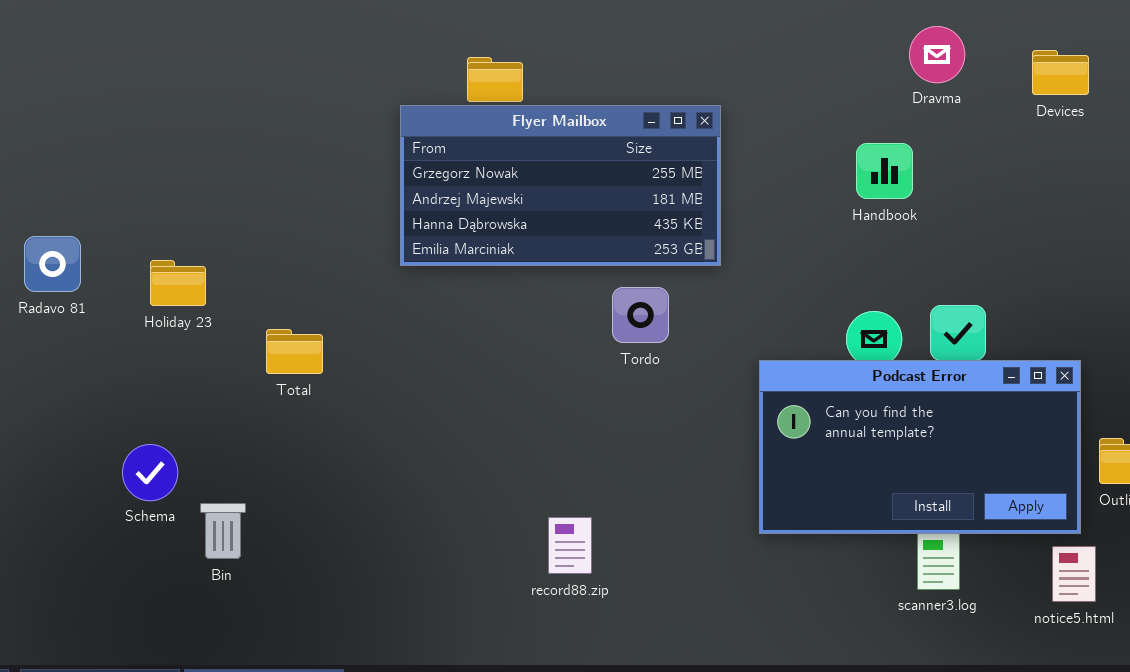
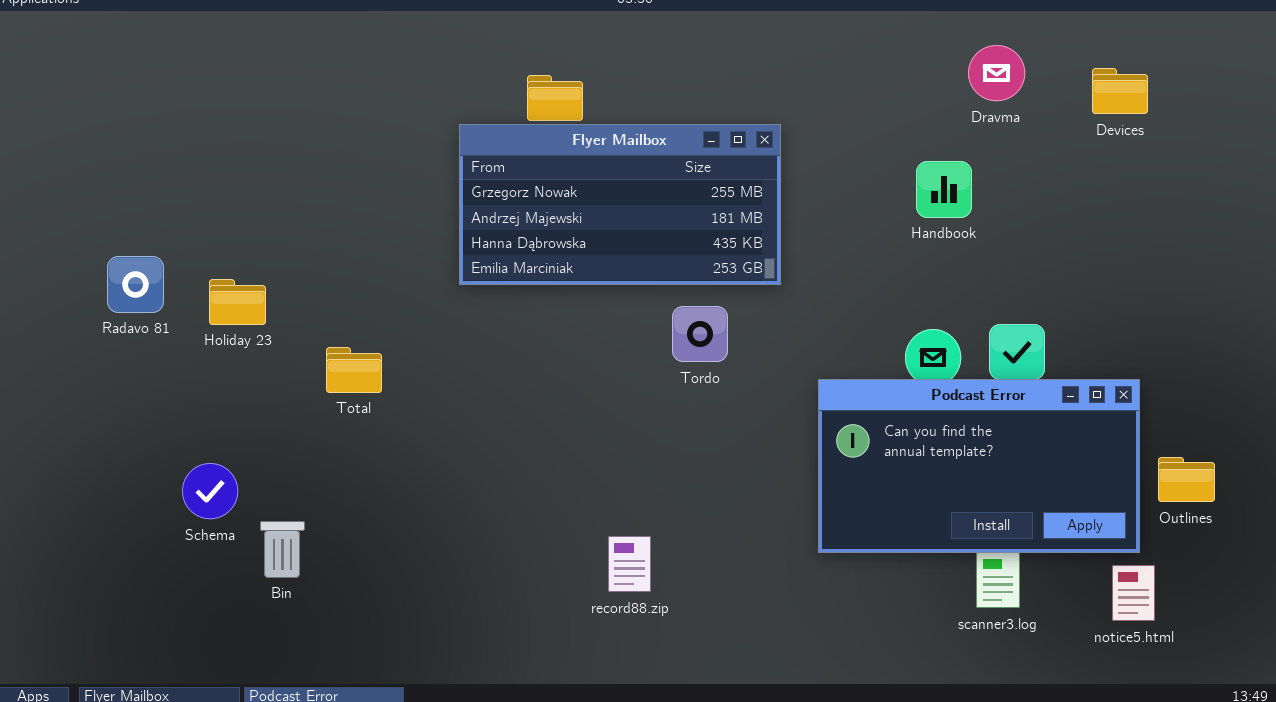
Radavo 81: [24,236,81,292] -> [107,256,164,313], moved

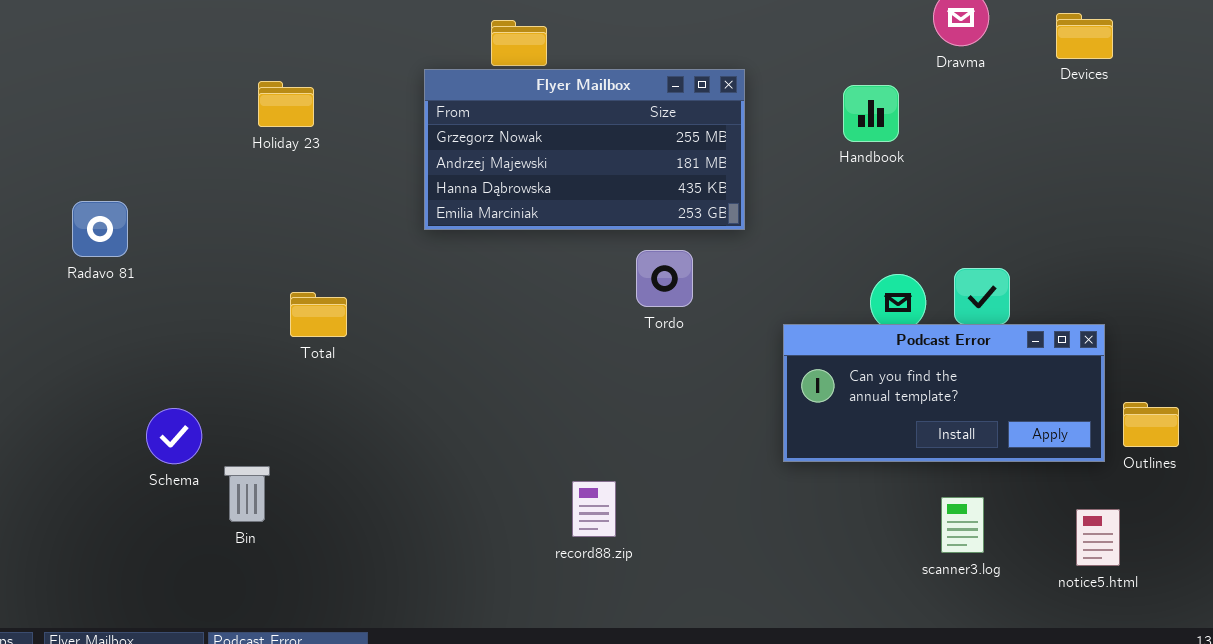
Handbook: [916,161,972,218] -> [843,85,899,142], moved
Holiday 23: [209,279,266,325] -> [258,81,314,127], moved
Podcast Error: [818,379,1140,553] -> [783,324,1105,462], resized

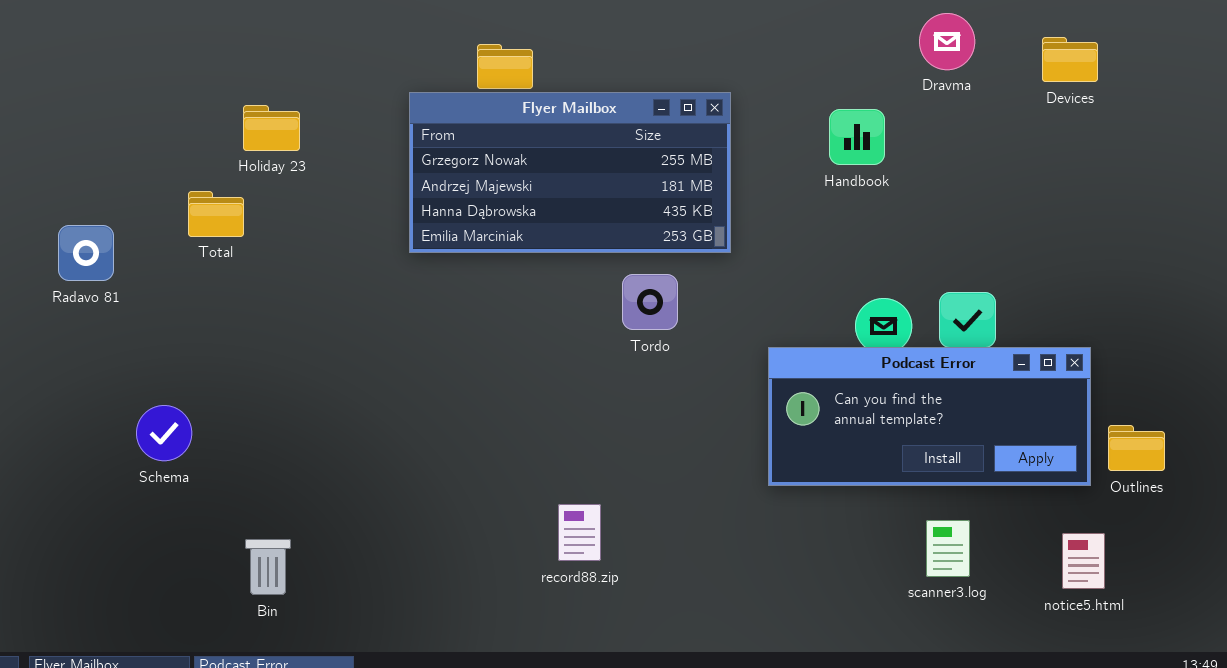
Total: [290,292,347,337] -> [188,191,244,237], moved
Schema: [146,408,202,464] -> [136,405,192,461], moved
Bin: [224,466,270,522] -> [245,539,291,595], moved

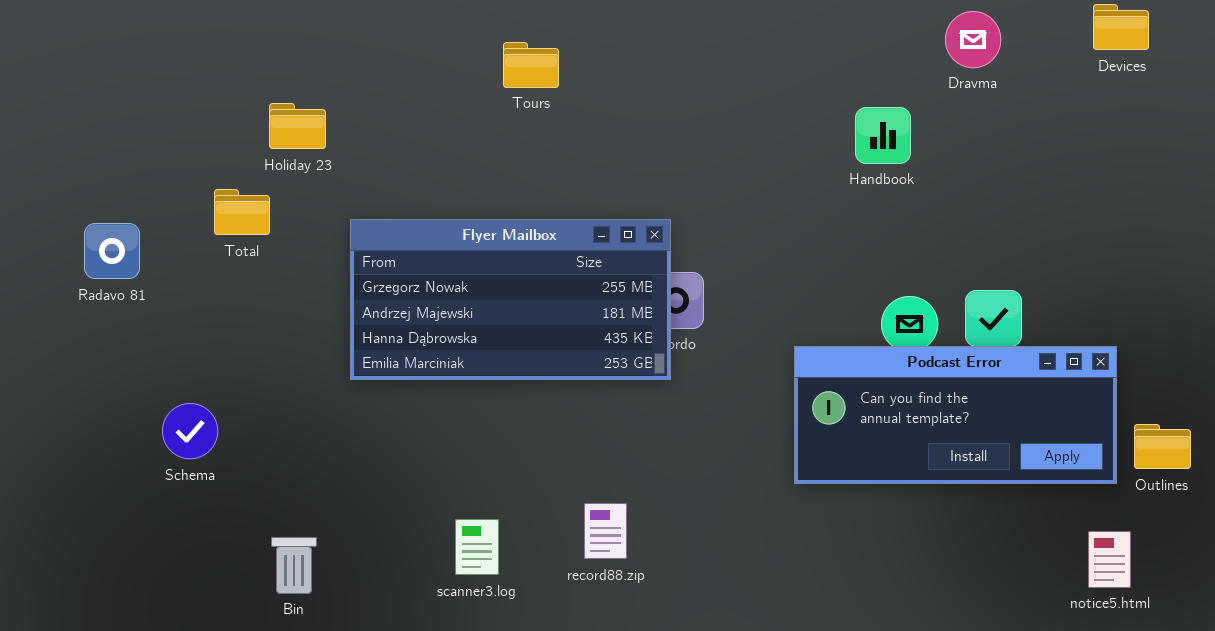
Devices: [1042,37,1098,82] -> [1093,4,1149,50], moved
Flyer Mailbox: [409,92,731,253] -> [350,219,671,380], moved
scanner3.log: [926,520,970,577] -> [455,519,499,575], moved

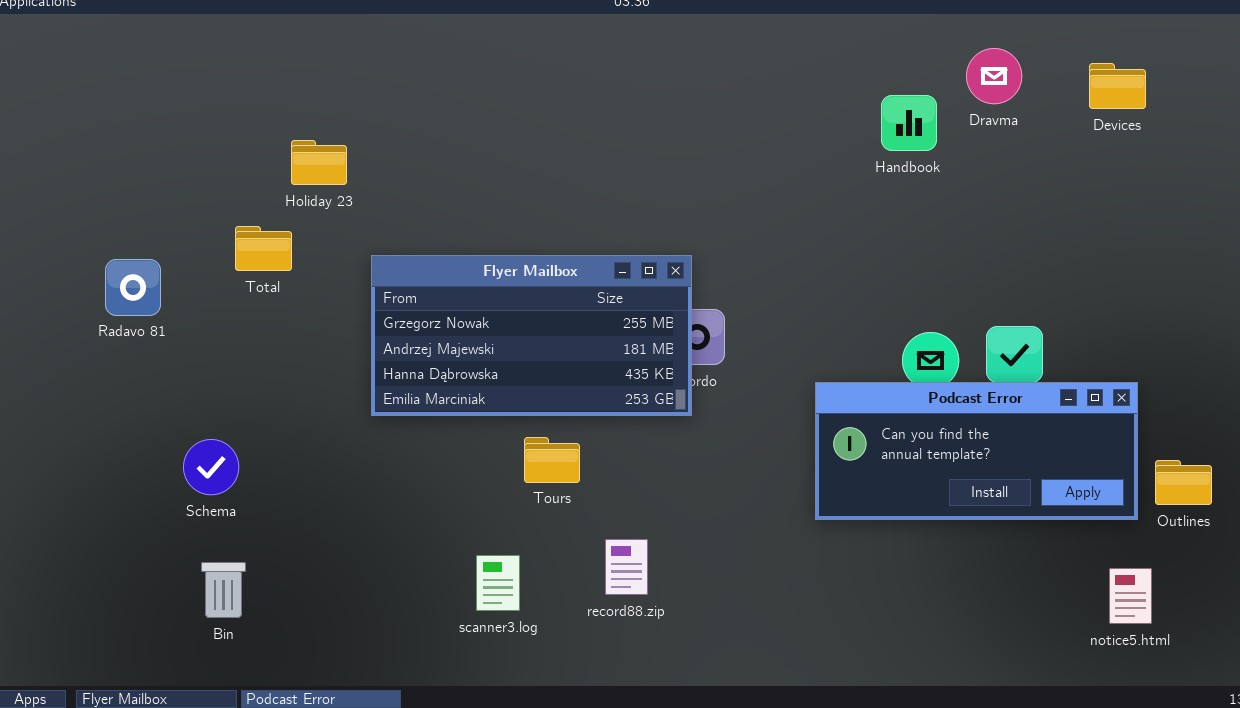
Devices: [1093,4,1149,50] -> [1089,63,1146,109], moved
Tours: [503,42,559,88] -> [524,437,580,483], moved
Handbook: [855,107,911,164] -> [881,95,937,151], moved
Bin: [271,537,317,594] -> [201,562,246,618], moved

